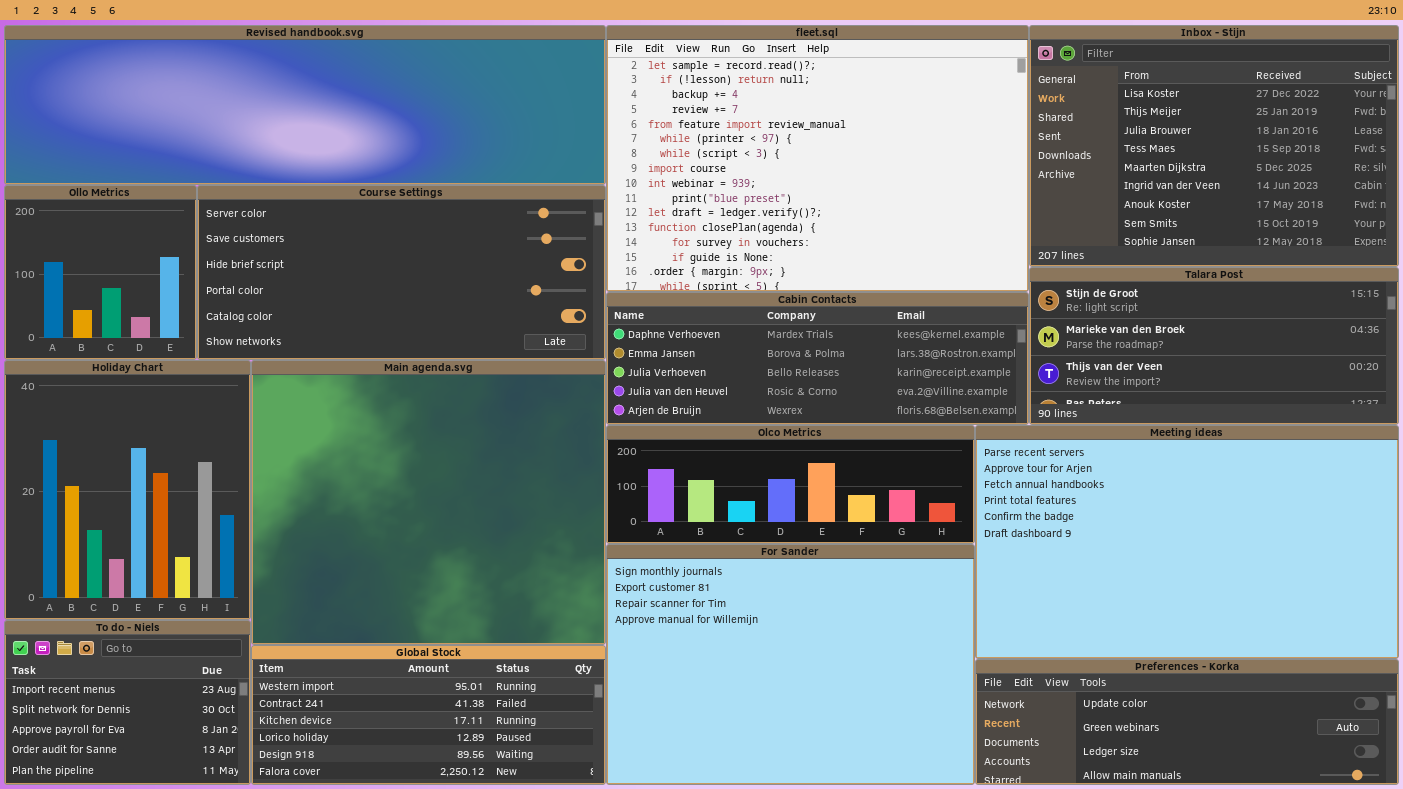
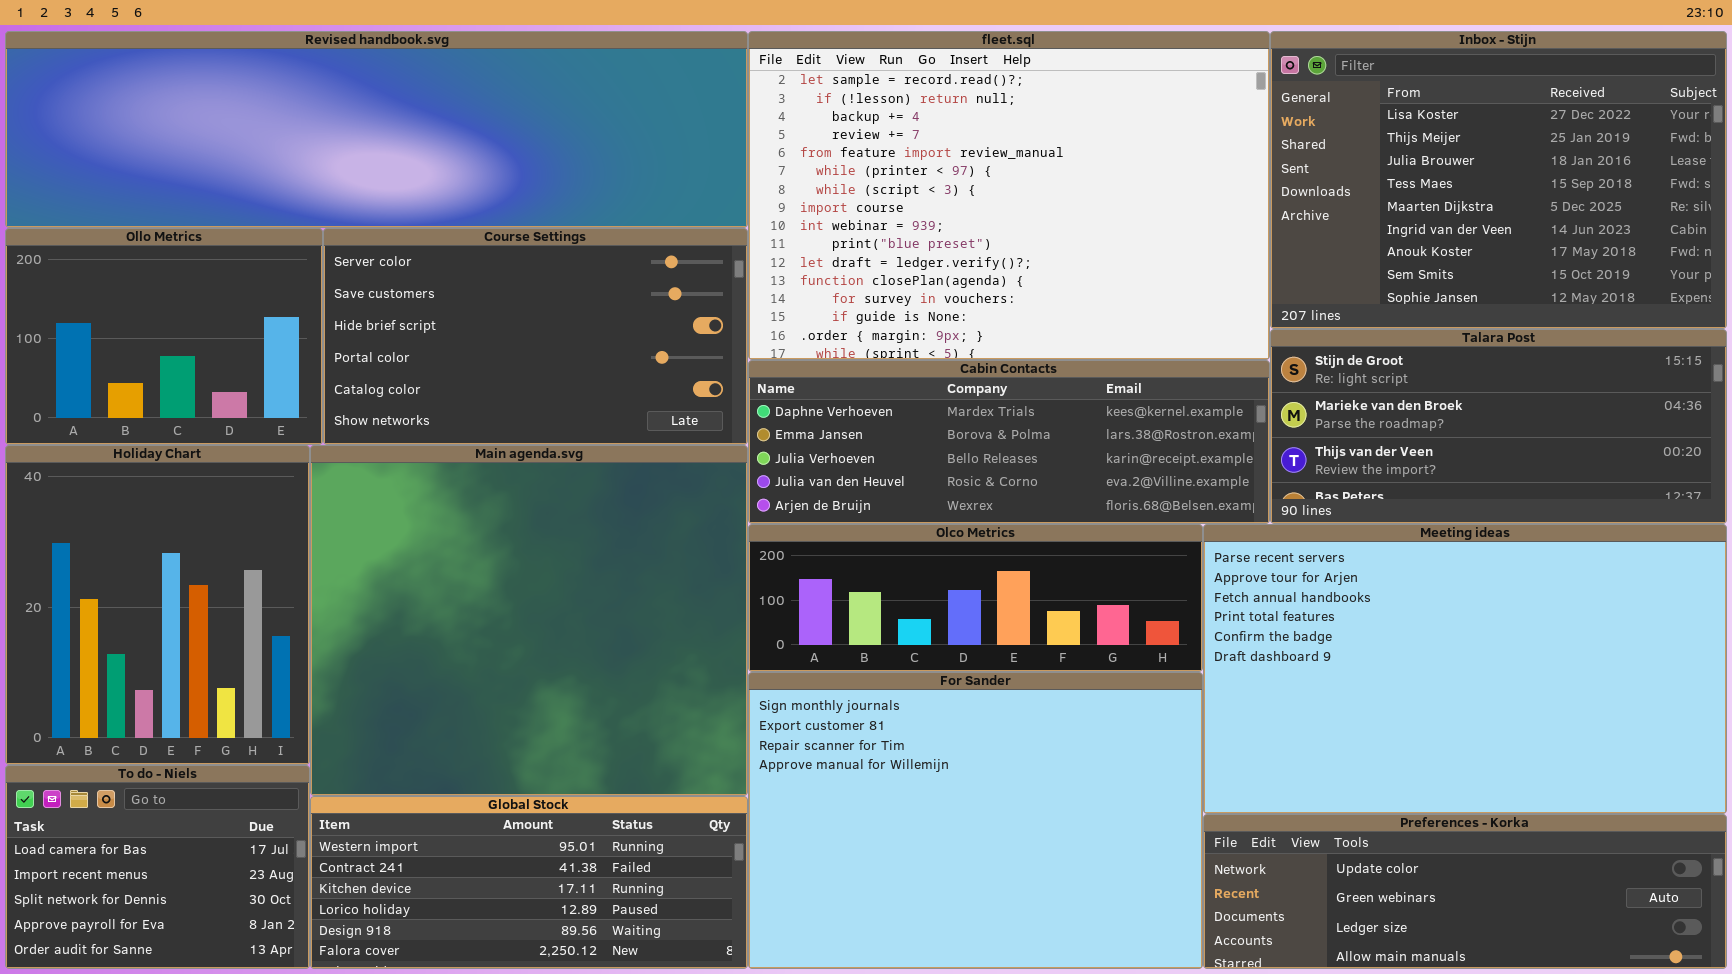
Ollo Metrics: [4,185,197,360] -> [5,228,323,445], resized
Course Settings: [197,185,606,360] -> [323,228,748,445], resized
To do - Niels: [4,620,251,785] -> [5,765,310,969], scrolled up 1 row

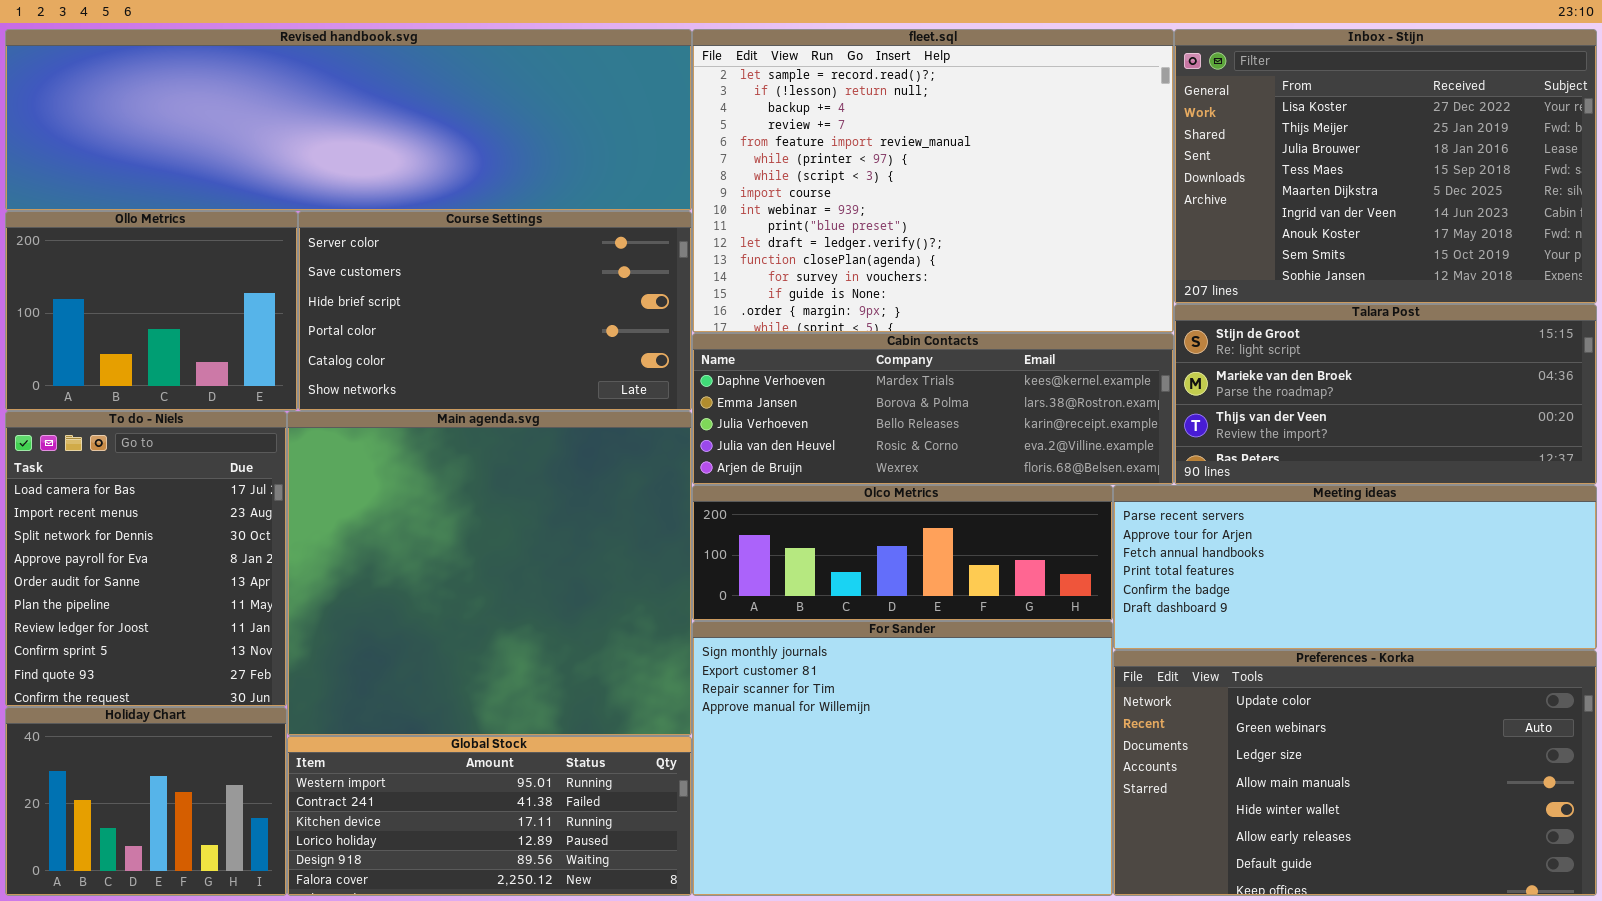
Holiday Chart: [5,445,310,765] -> [5,707,287,896], moved, resized
Meeting ideas: [1203,524,1727,814] -> [1113,485,1597,650], resized
To do - Niels: [5,765,310,969] -> [5,411,287,707], moved, resized
Preferences - Korka: [1203,814,1727,969] -> [1113,650,1597,896], resized

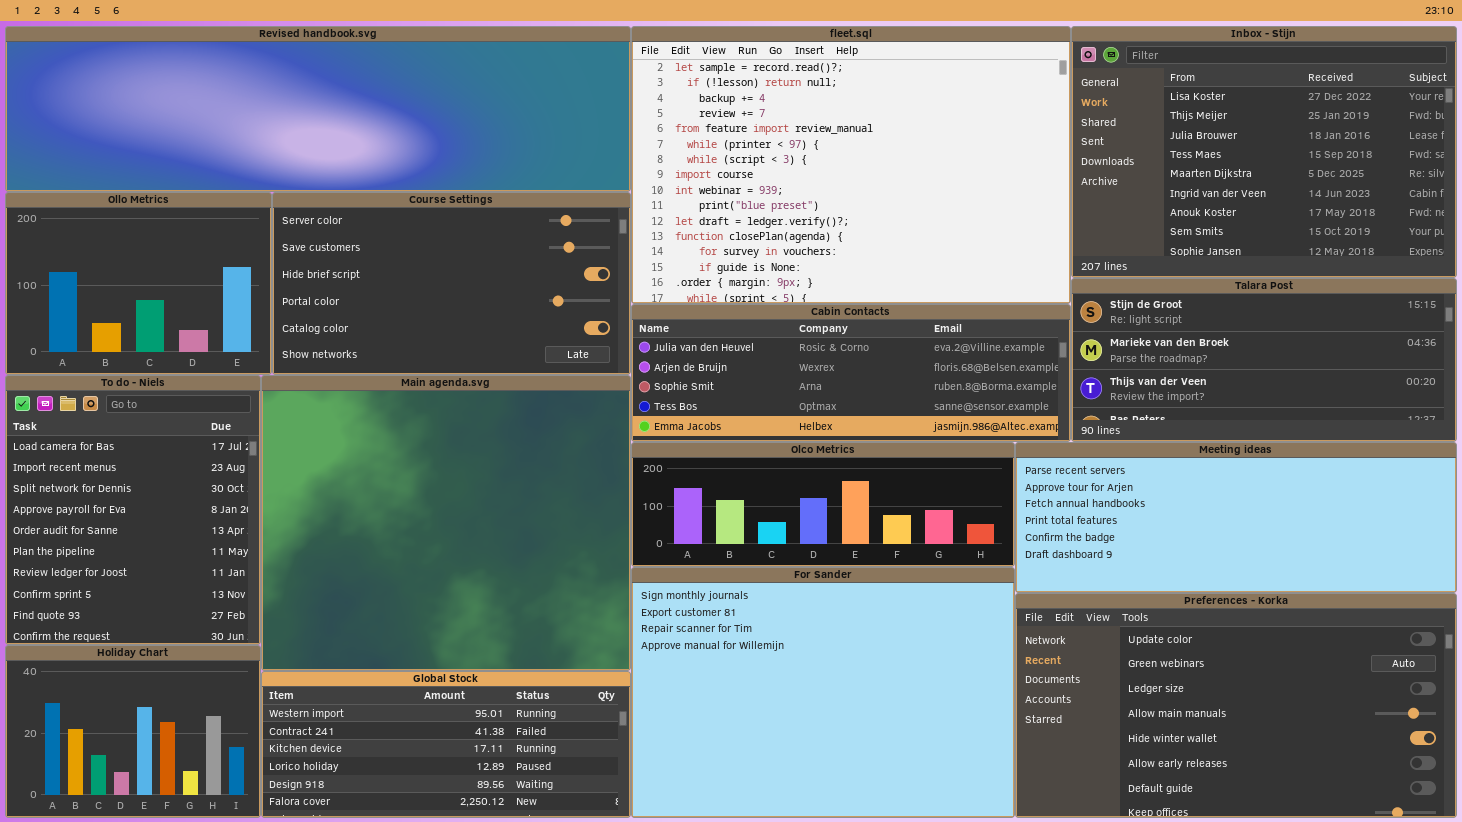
Cabin Contacts: [692,333,1174,485] -> [631,304,1071,442], scrolled down 3 rows

